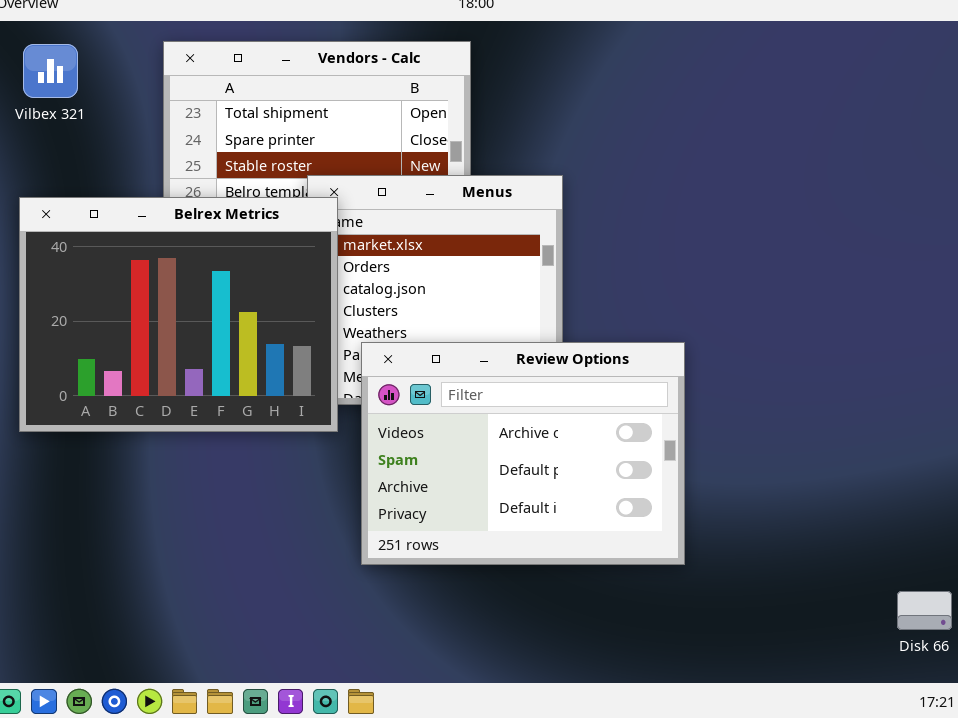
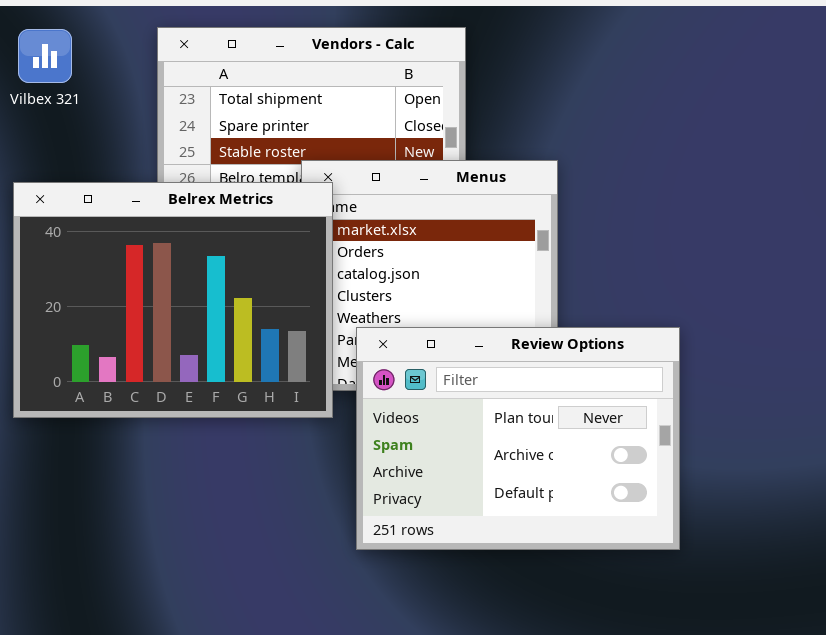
Review Options: [361,342,685,565] -> [356,327,680,550], scrolled up 1 row

